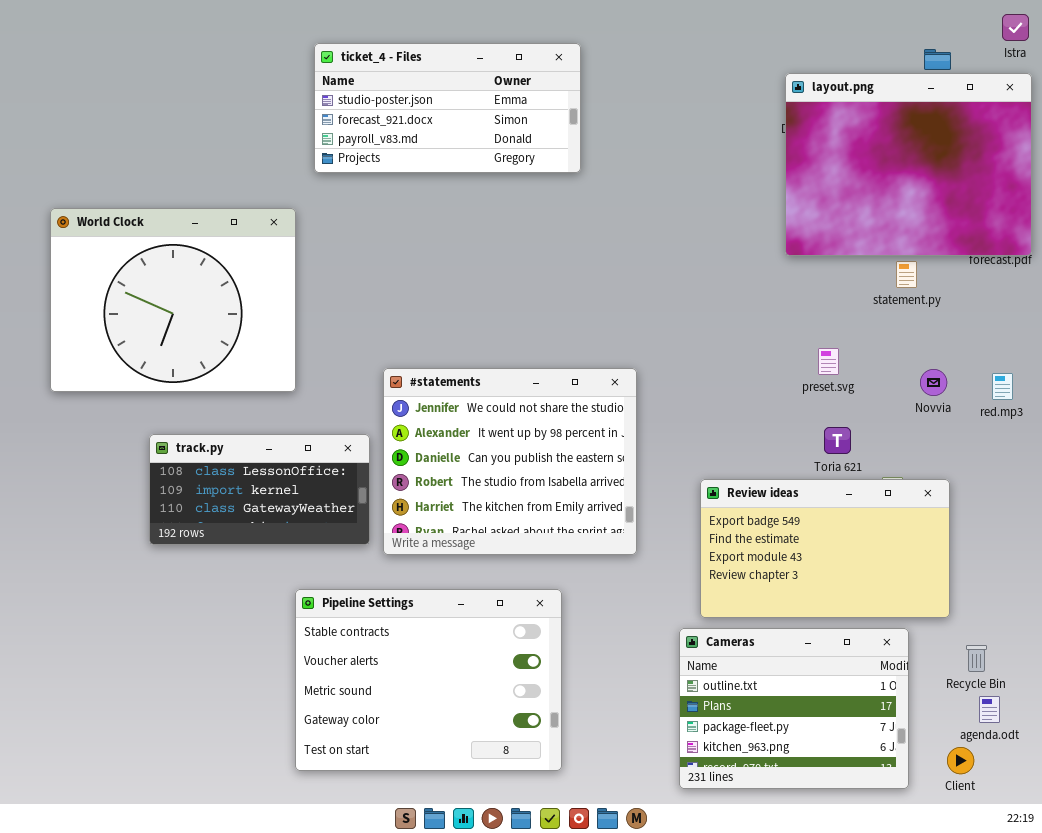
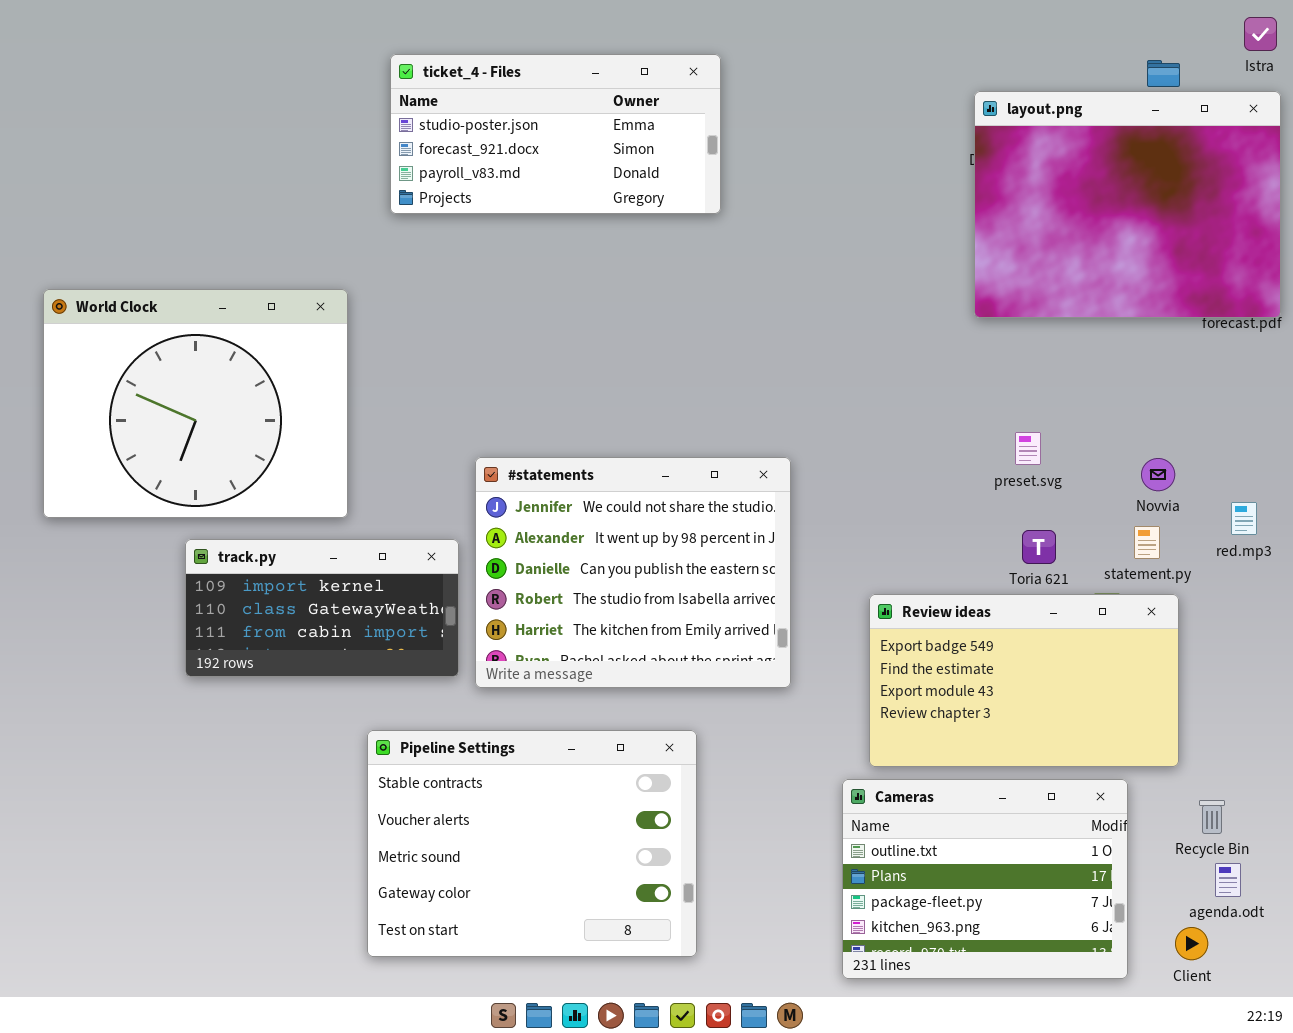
World Clock: [50,208,296,392] -> [43,289,348,518], moved
statement.py: [896,261,917,288] -> [1134,526,1160,559], moved
red.mp3: [992,373,1013,400] -> [1231,502,1257,535], moved
track.py: [149,434,370,545] -> [185,539,459,677], scrolled down 1 row

